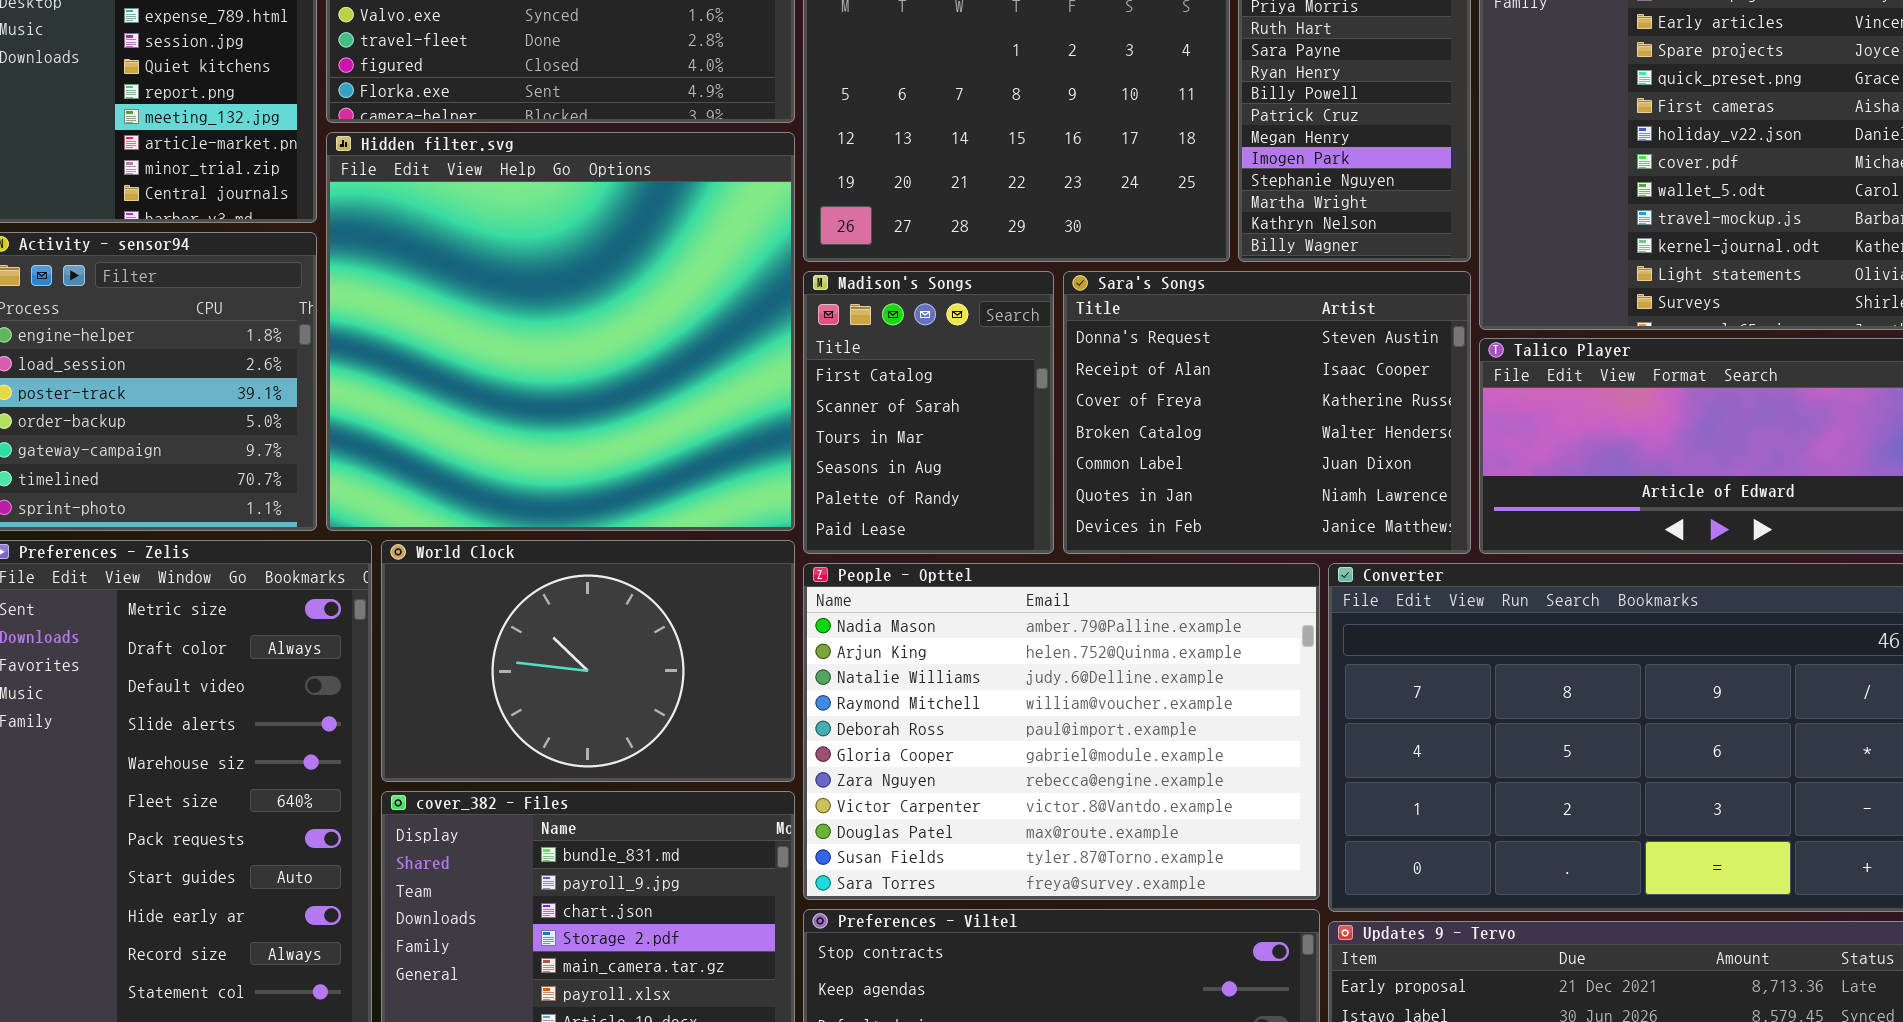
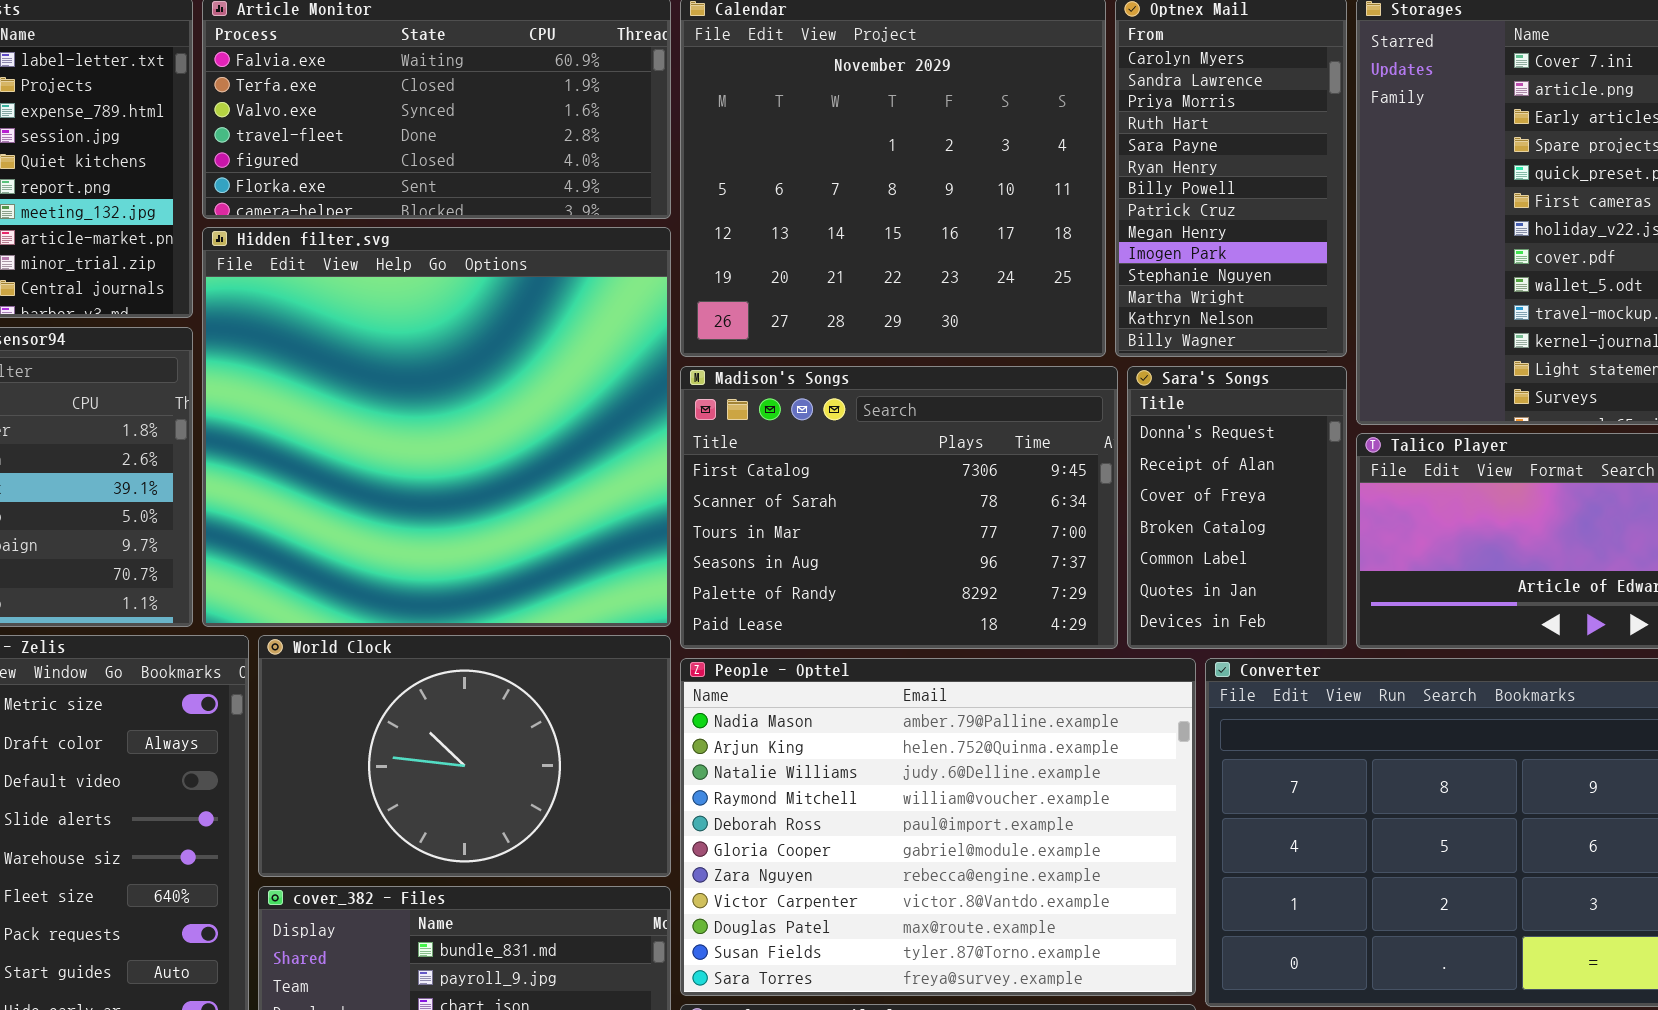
Madison's Songs: [803,271,1054,554] -> [680,366,1118,649], resized
Sara's Songs: [1063,271,1471,554] -> [1127,366,1347,649], resized

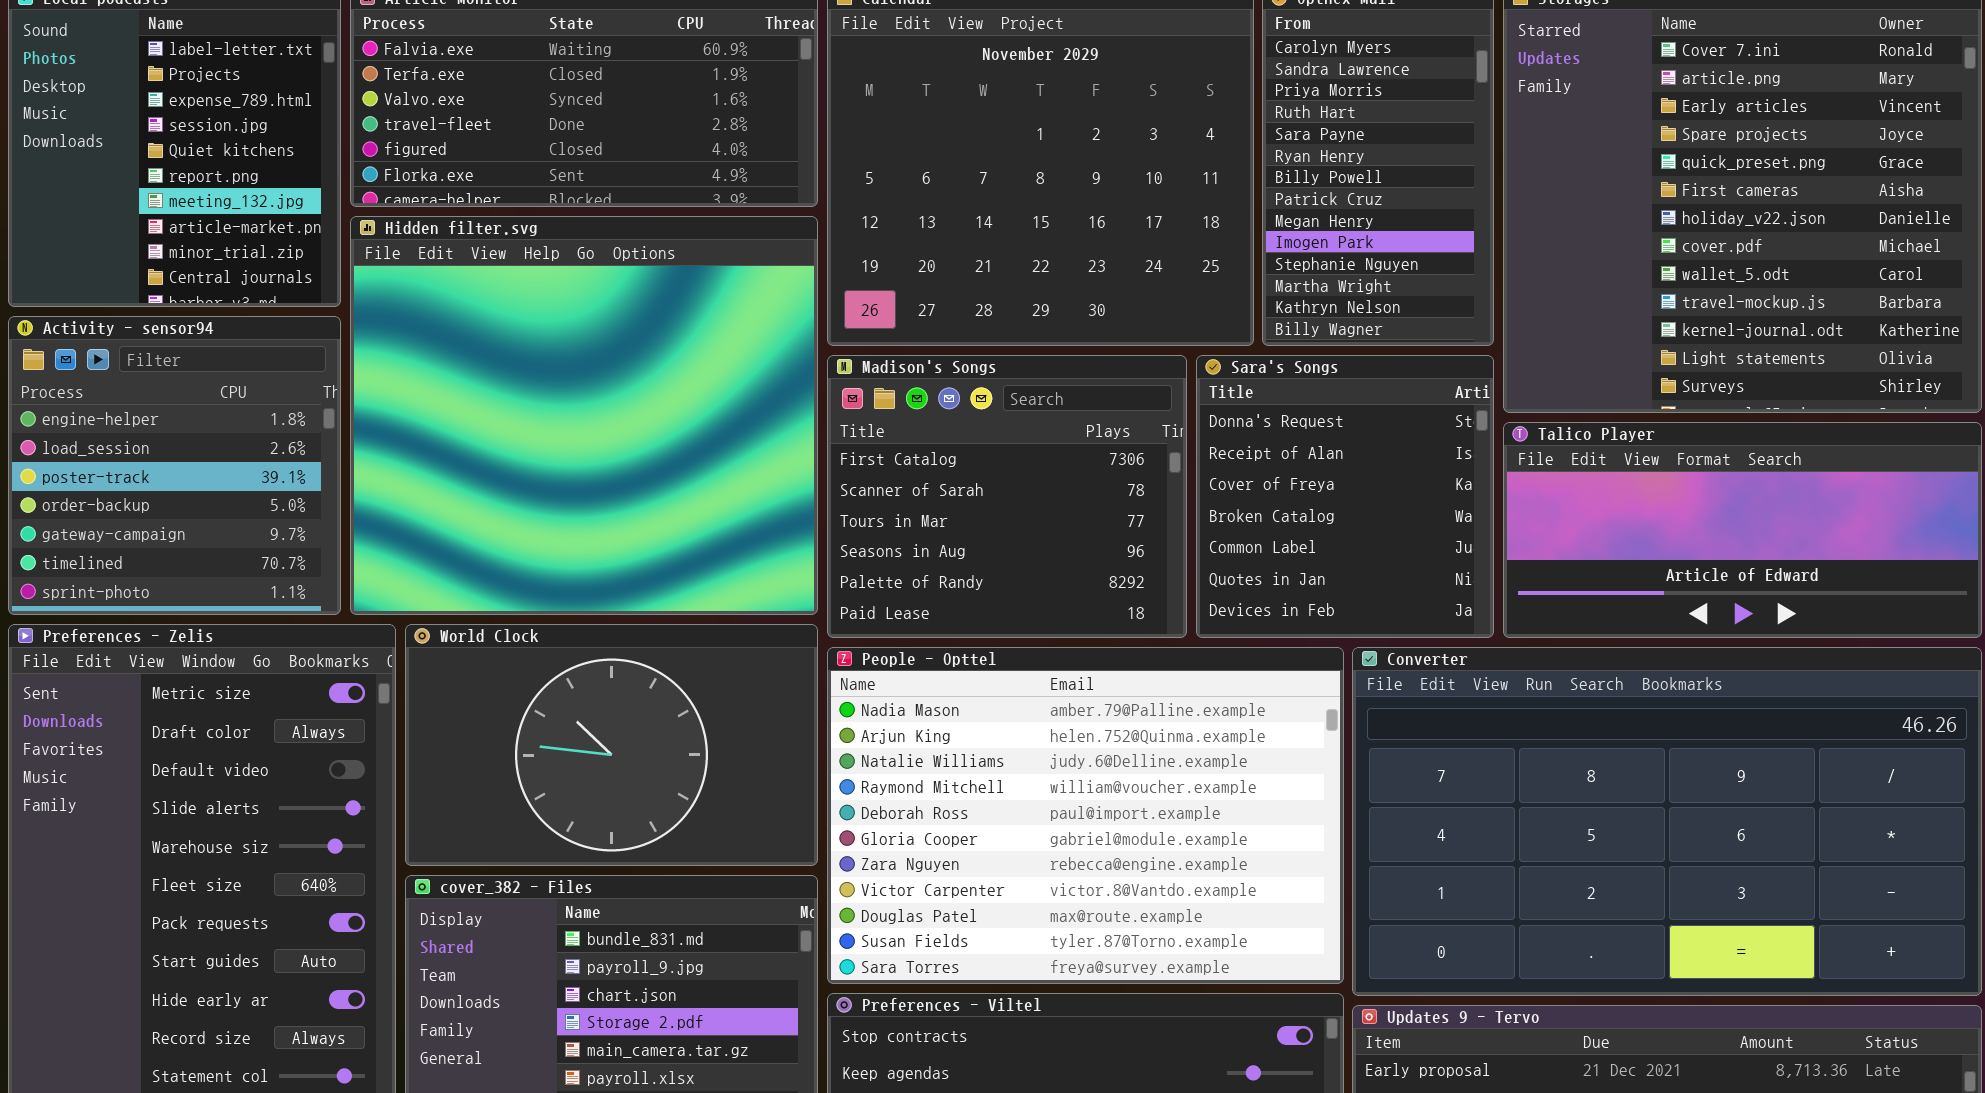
Madison's Songs: [680,366,1118,649] -> [827,355,1187,638], resized
Sara's Songs: [1127,366,1347,649] -> [1196,355,1494,638], resized

